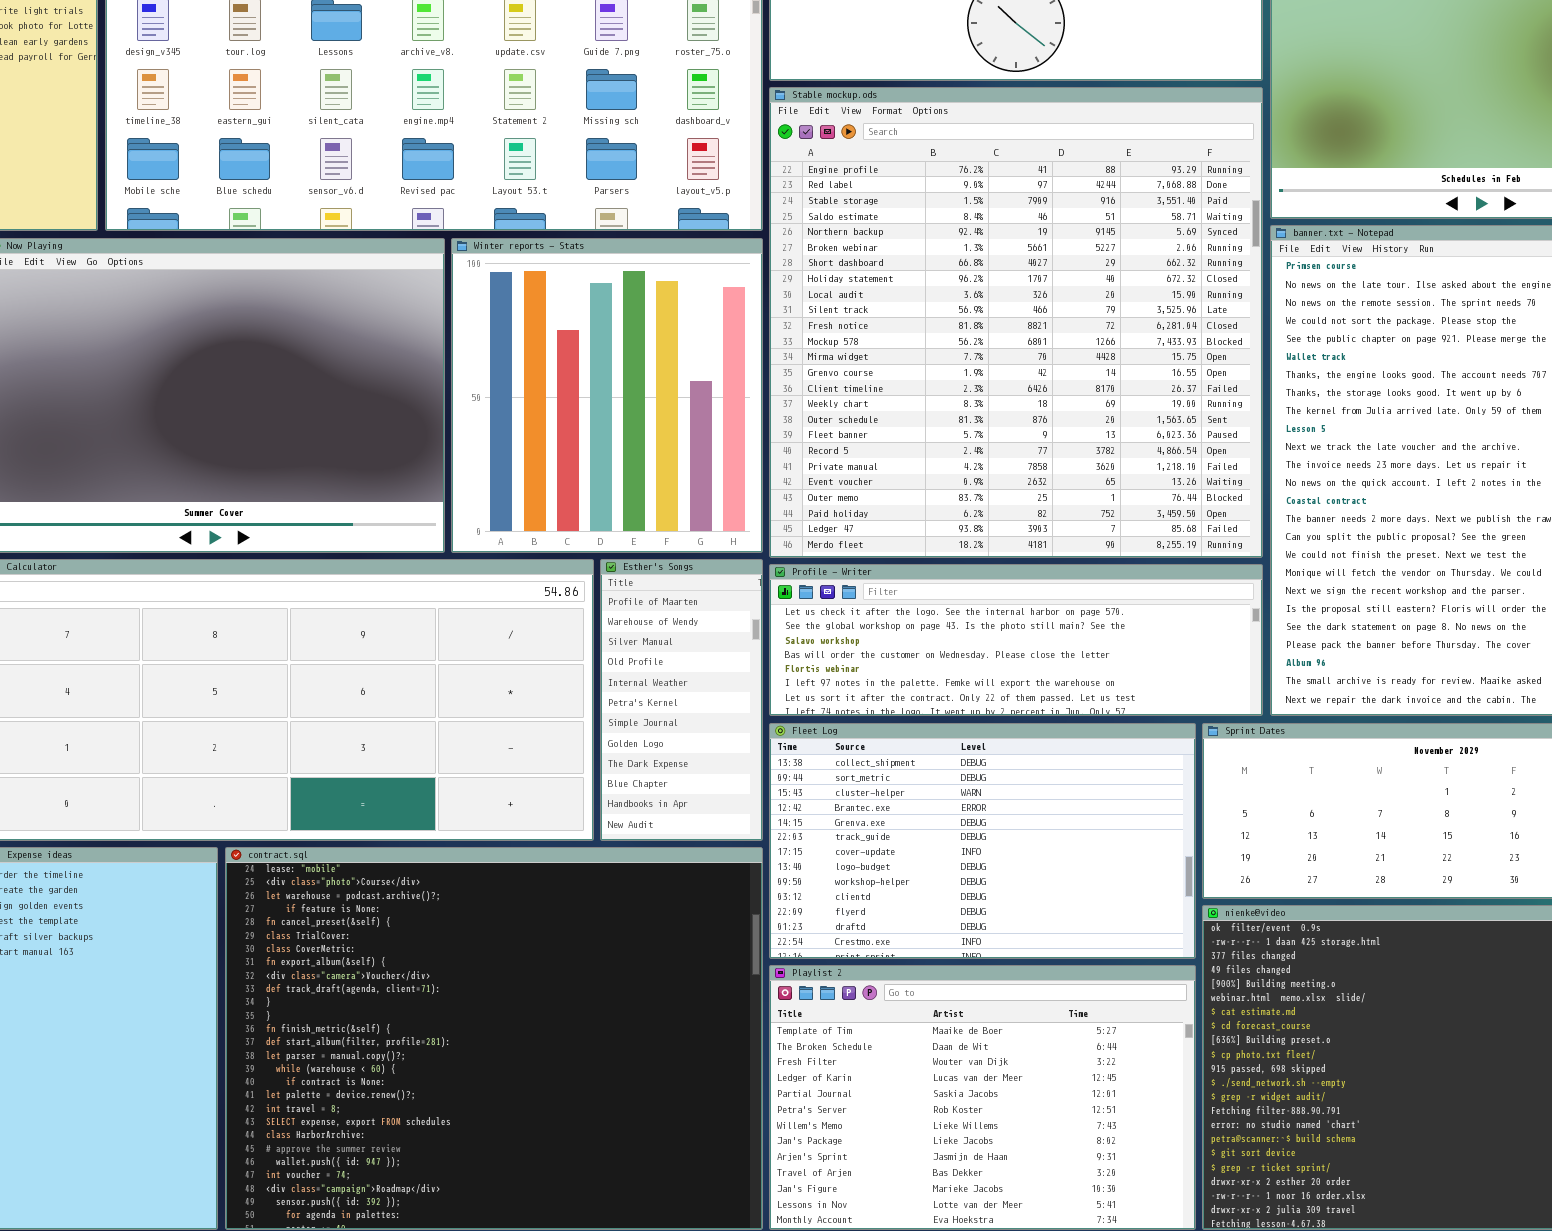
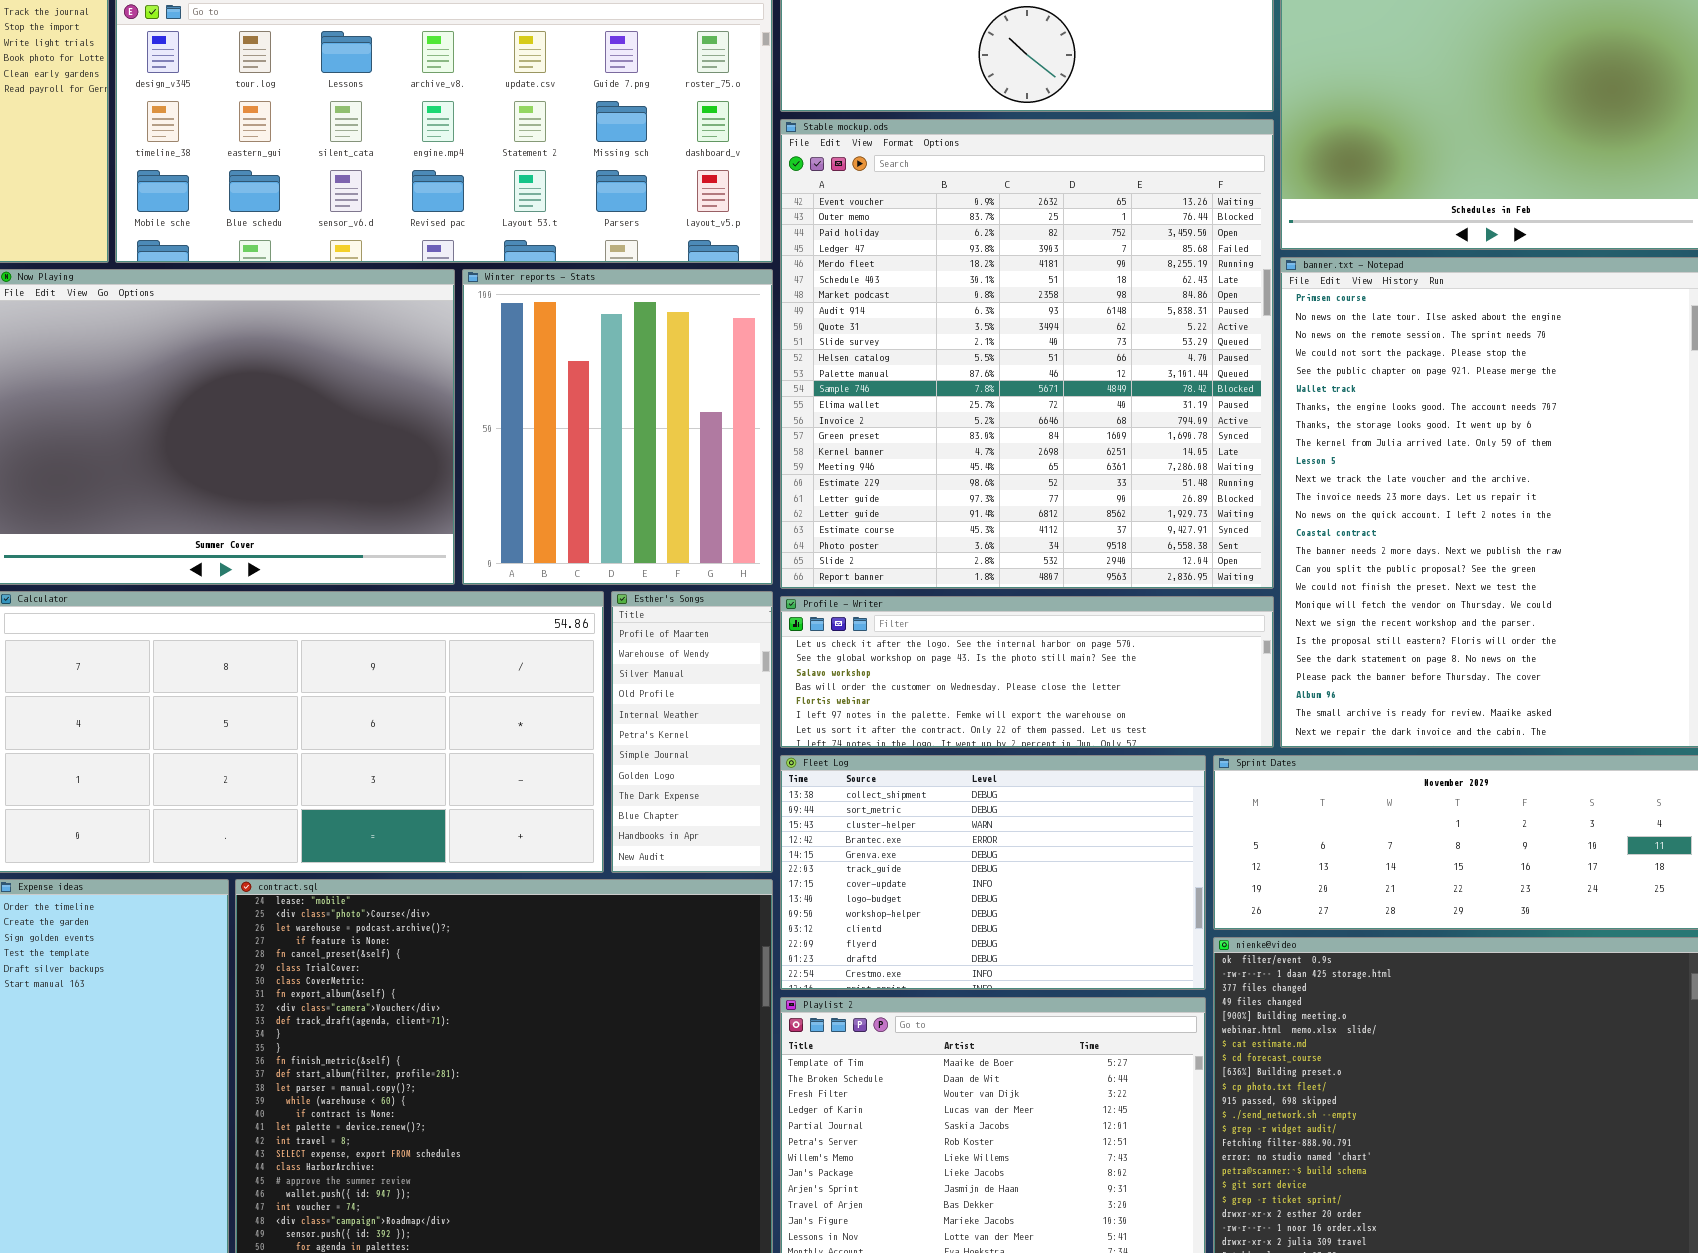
Stable mockup.ods: [769,87,1263,558] -> [780,119,1274,589], scrolled down 20 rows

